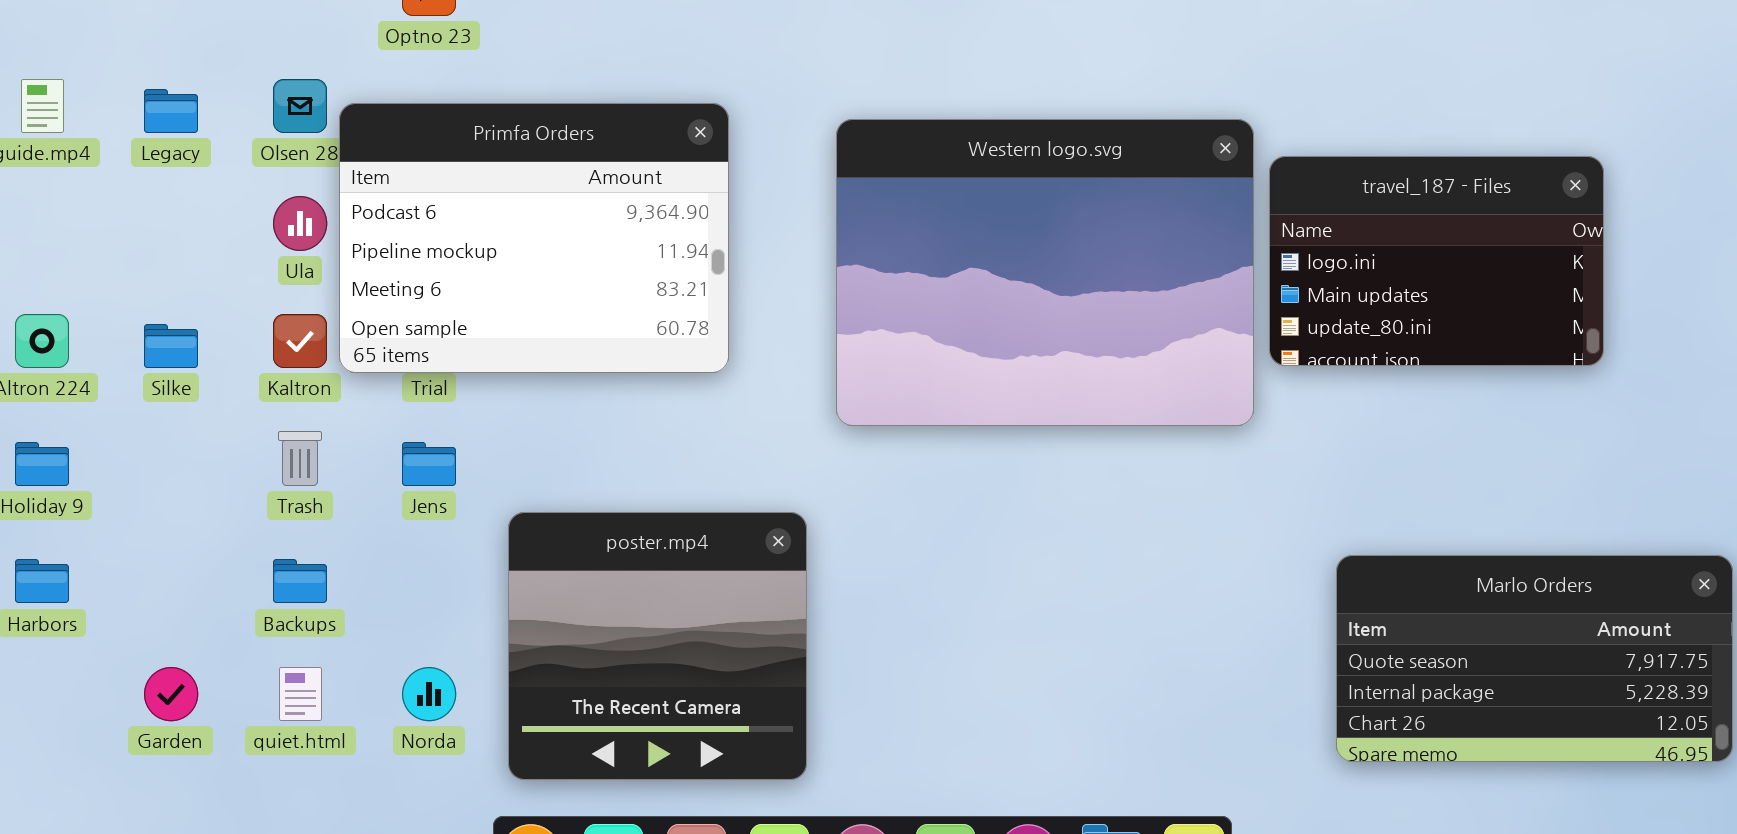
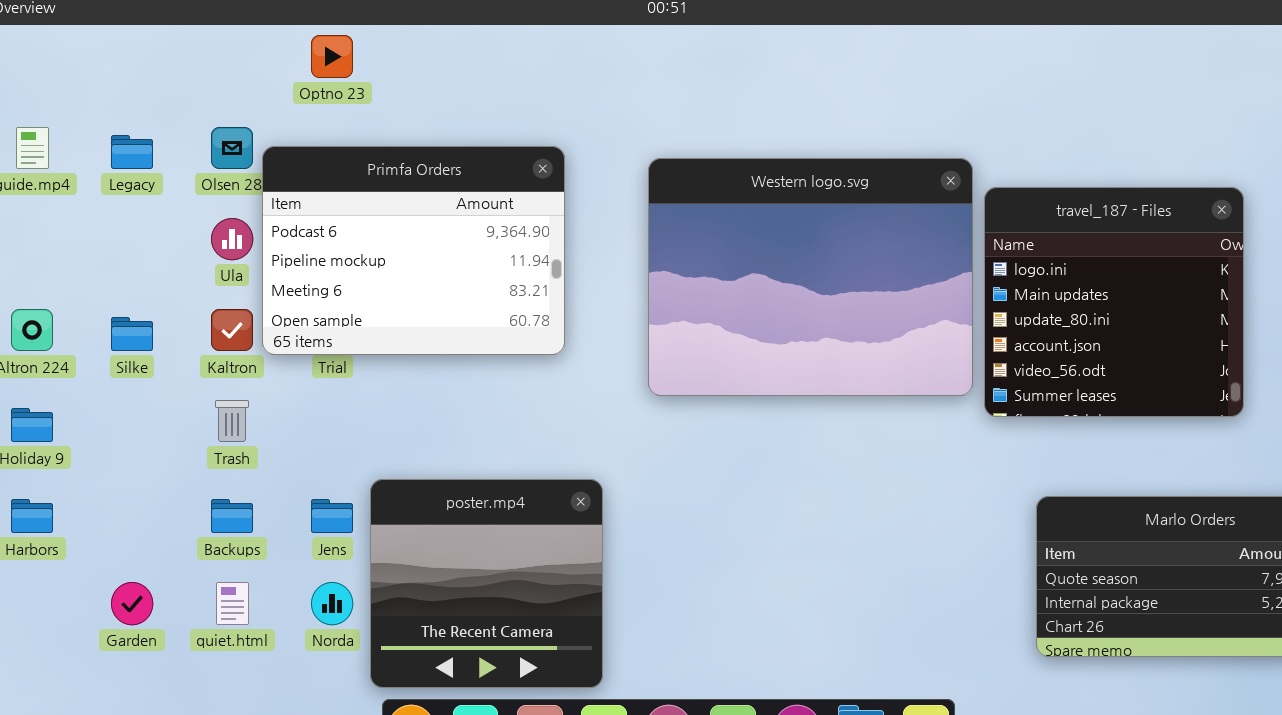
travel_187 - Files: [1269,156,1604,366] -> [984,187,1244,417], resized
Jens: [402,442,456,486] -> [311,499,353,533], moved
poster.mp4: [508,512,807,780] -> [370,479,603,688], moved

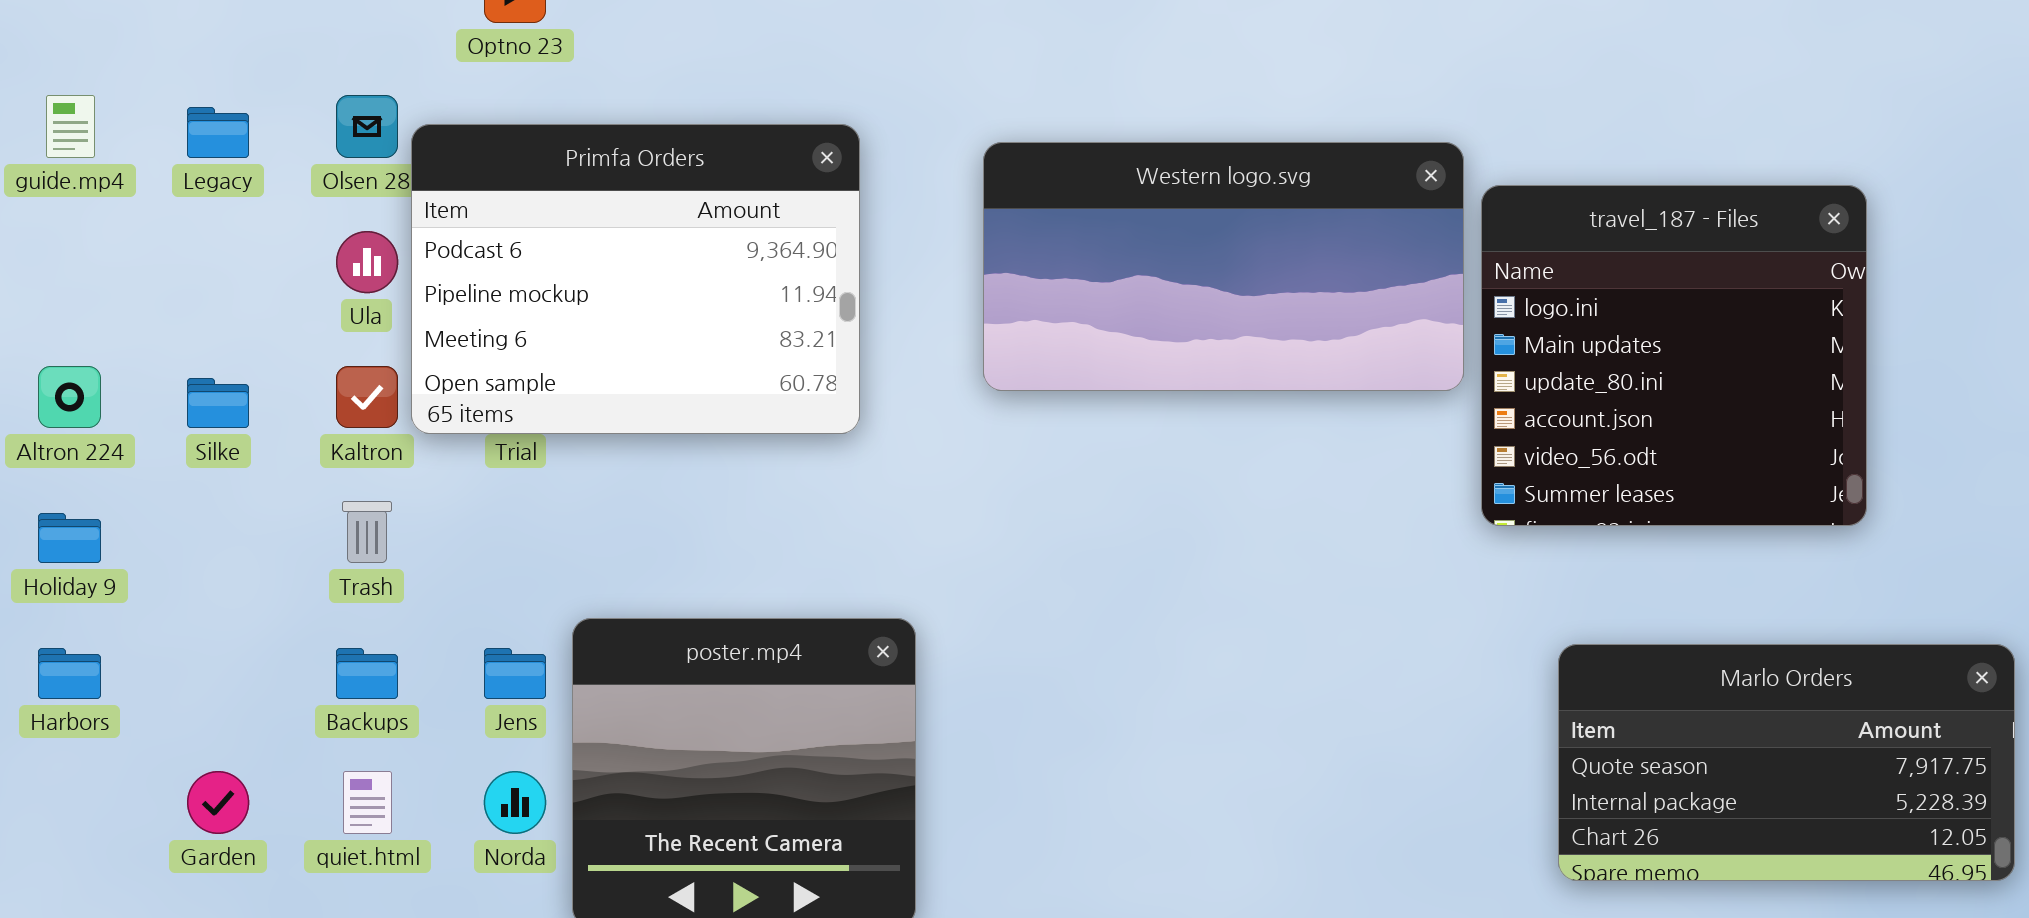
Western logo.svg: [648,158,973,396] -> [983,142,1464,391], resized

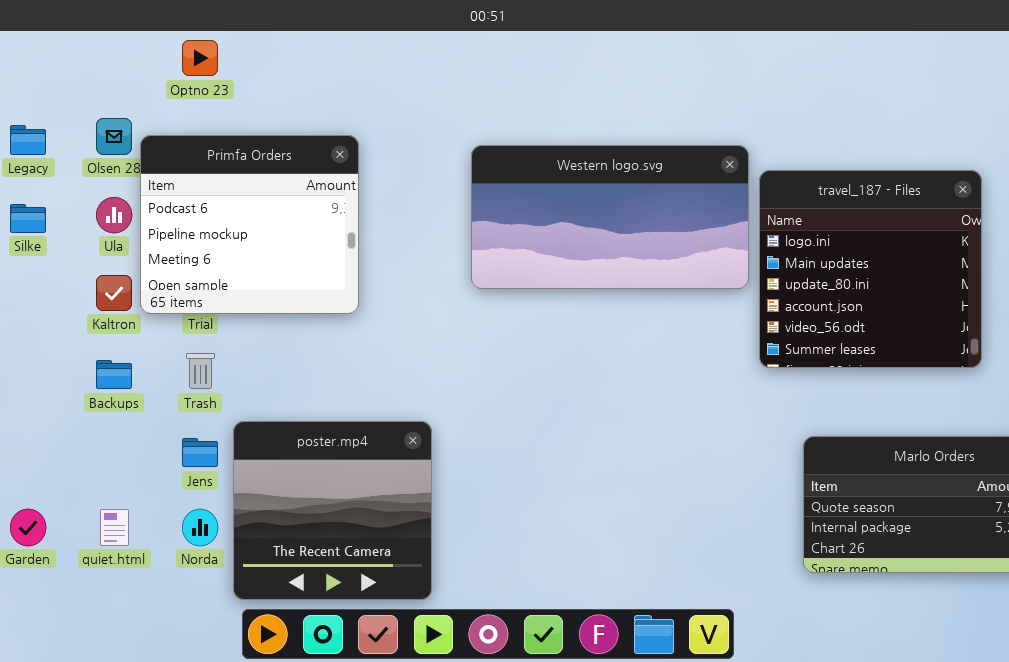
Primfa Orders: [411,124,860,434] -> [140,135,359,314], resized
Silke: [187,378,249,428] -> [10,204,46,233], moved
Trash: [342,501,392,563] -> [186,353,215,389], moved
Backups: [336,648,398,699] -> [96,360,132,389], moved

